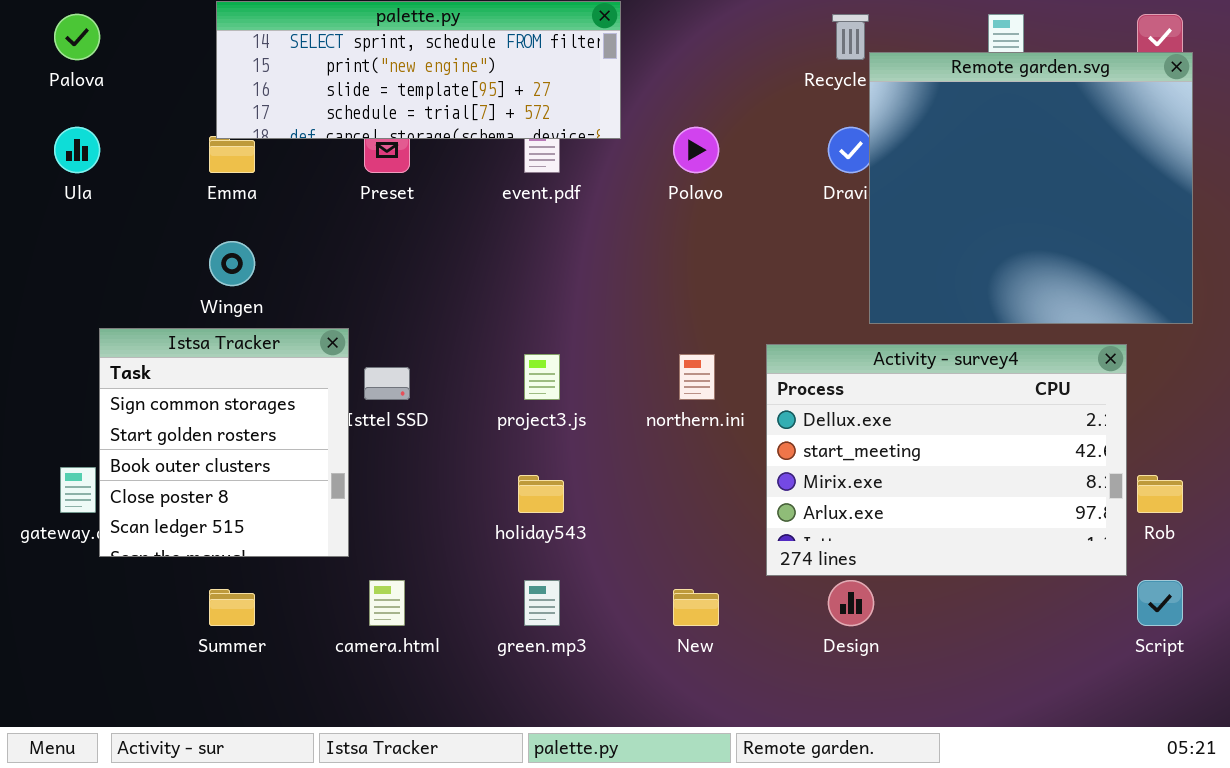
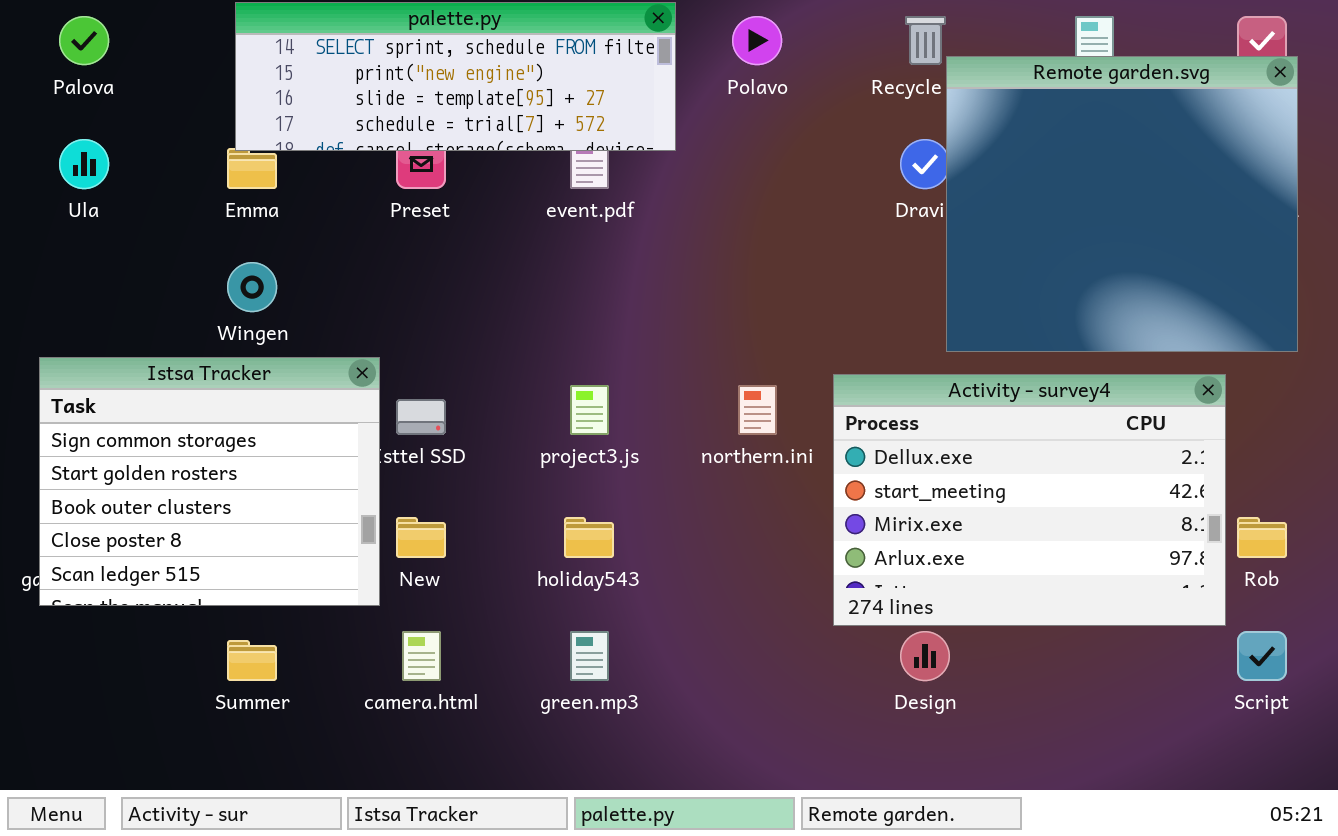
Polavo: [673,127,719,173] -> [732,16,782,65], moved
Istsa Tracker: [99,328,349,557] -> [39,357,380,606], resized
New: [673,589,719,626] -> [396,517,446,558], moved

